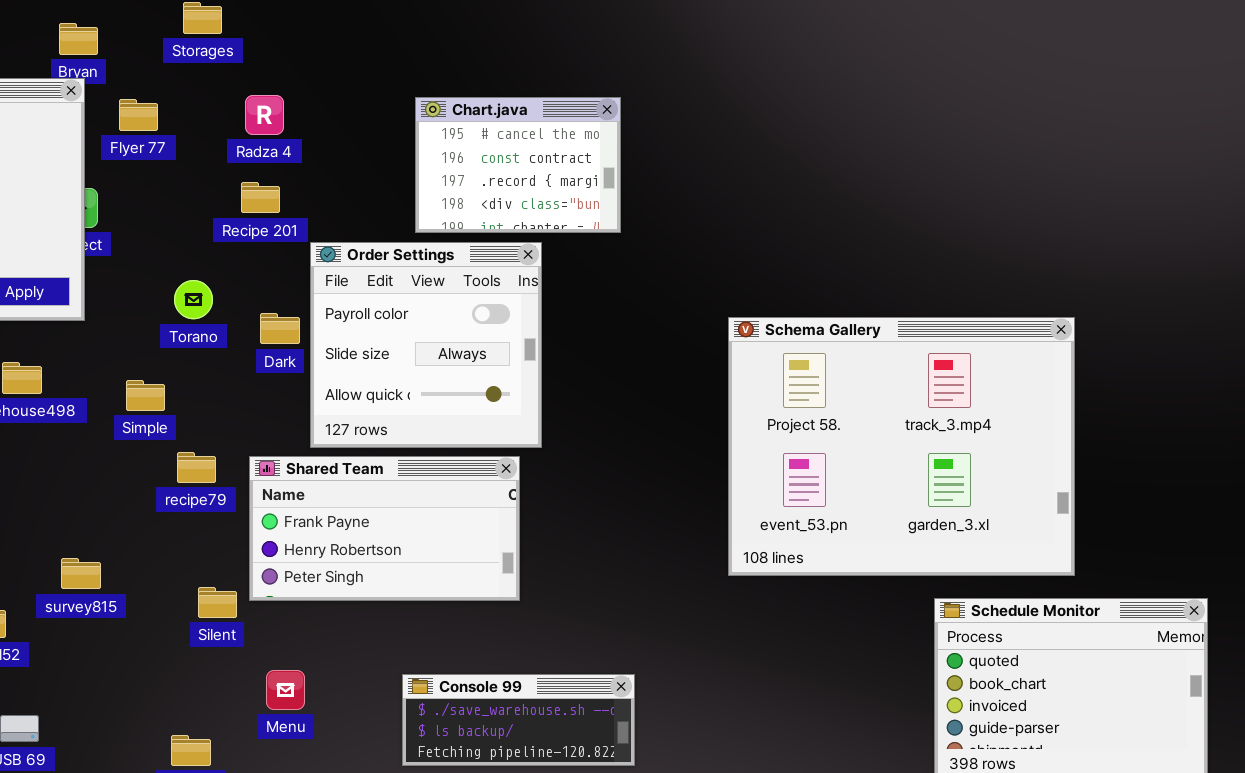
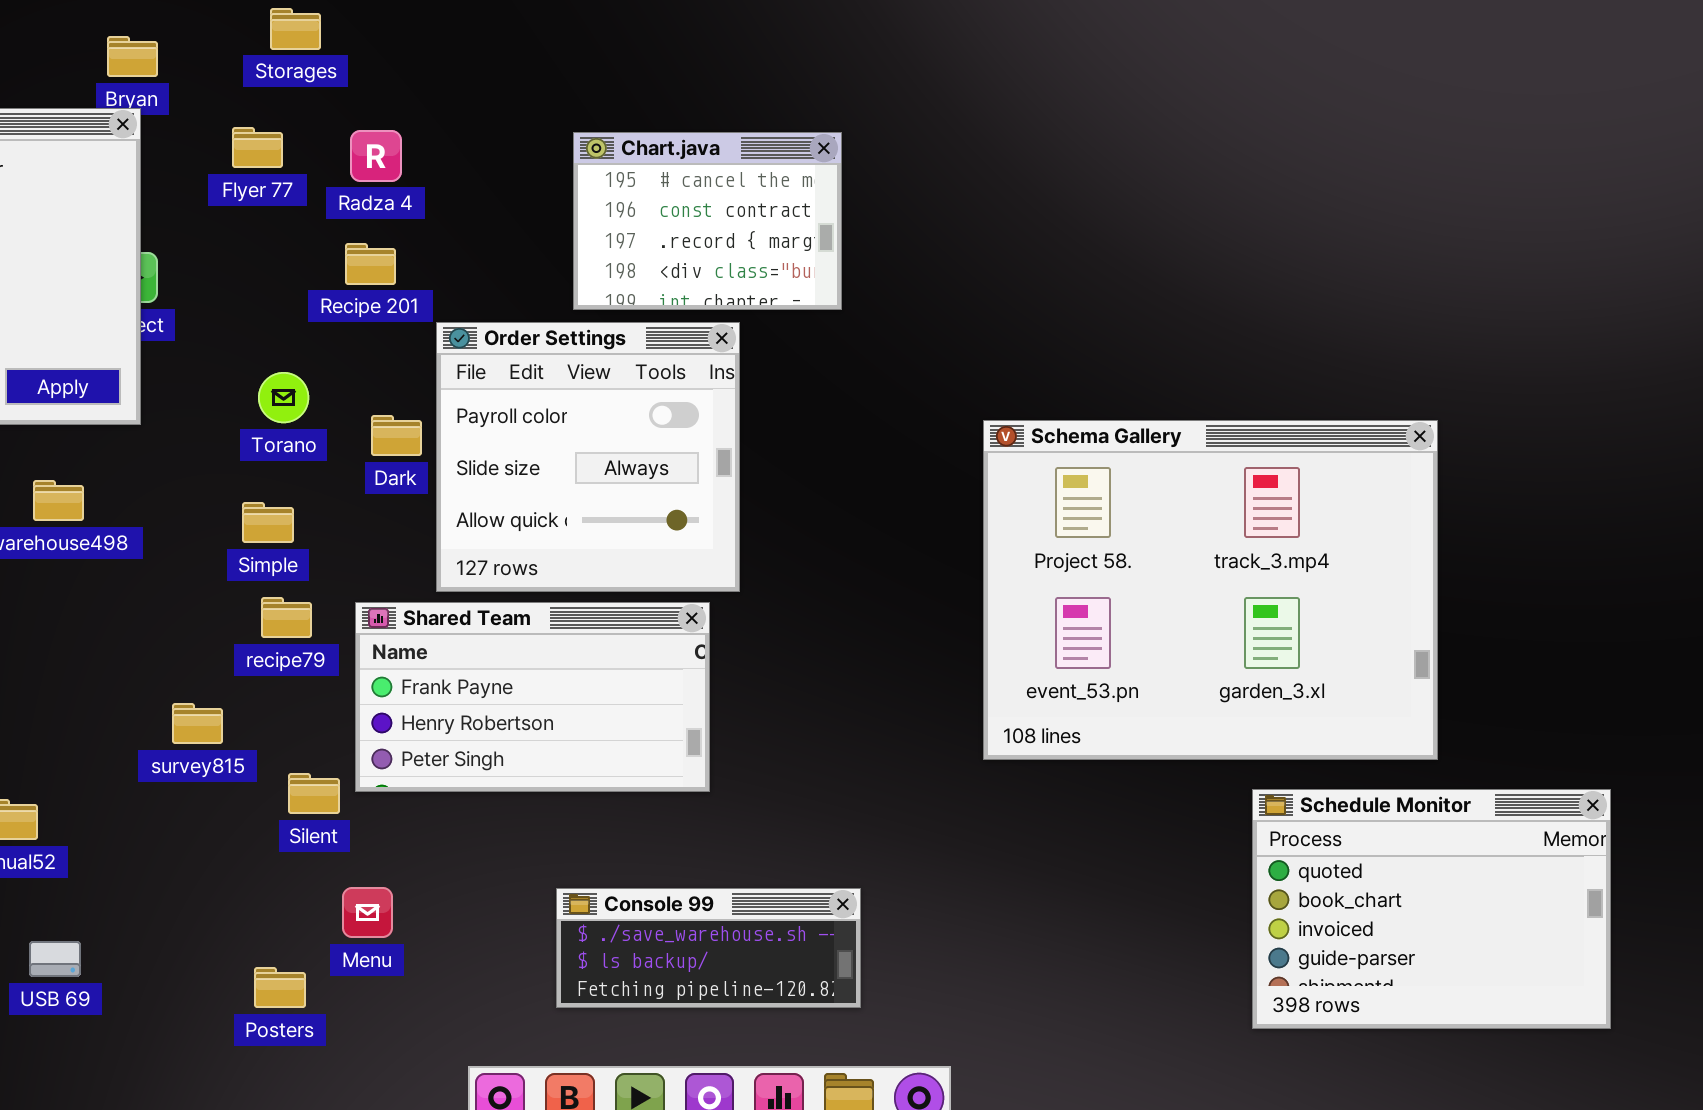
Flyer 77: [119,99,158,131] -> [232,127,283,168], moved
Simple: [126,380,165,411] -> [242,502,294,543], moved
survey815: [61,558,101,589] -> [172,703,223,744], moved
Menu: [266,670,305,710] -> [342,887,393,938], moved

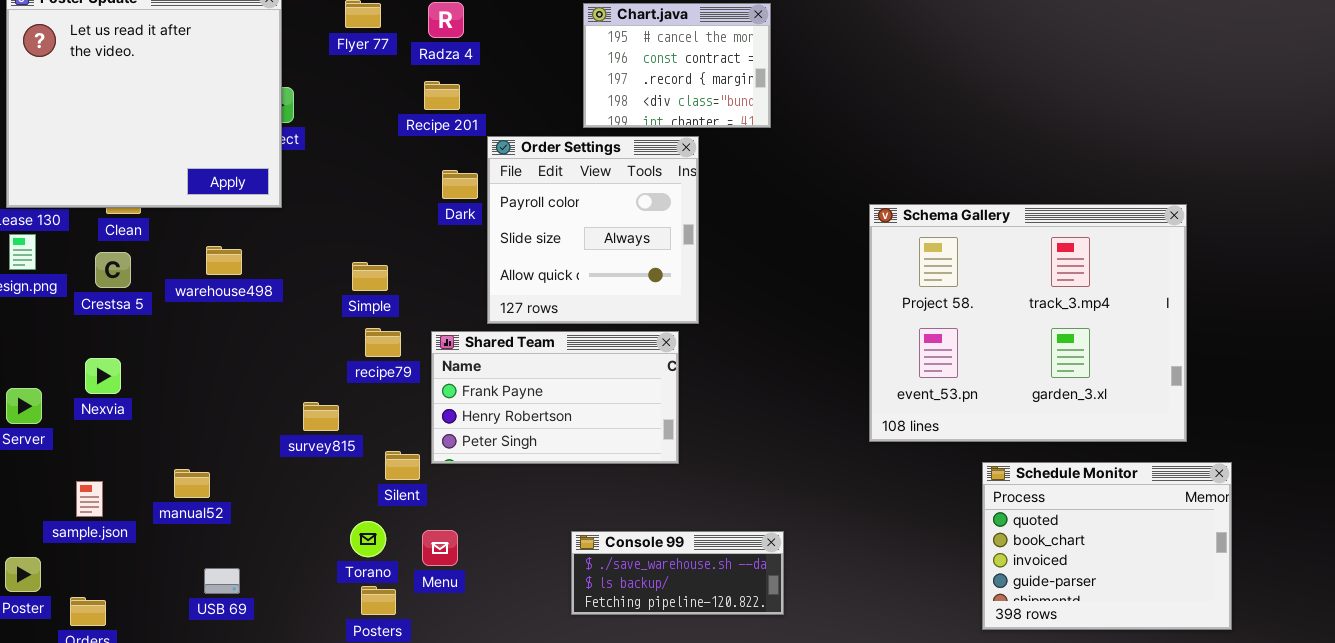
Torano: [258,372,309,423] -> [350,521,386,557], moved
Dark: [371,415,422,456] -> [442,170,478,199], moved
Schedule Monitor: [1252,789,1611,1029] -> [982,462,1232,630], moved

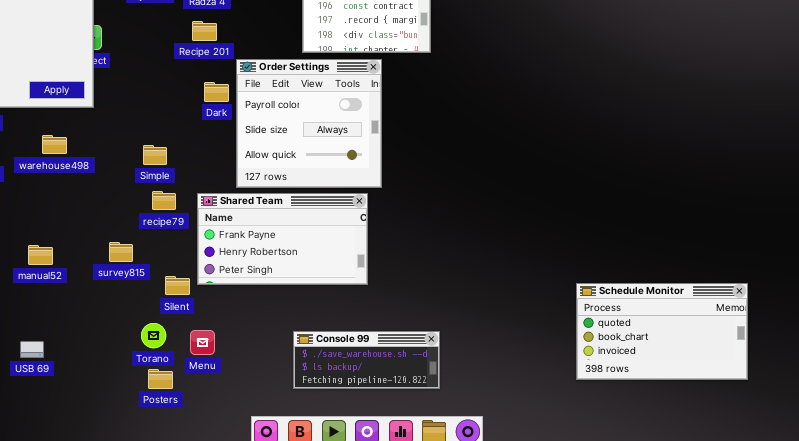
Schema Gallery: [869,204,1187,442] -> none, closed
Schedule Monitor: [982,462,1232,630] -> [576,283,748,380], resized
manual52: [174,469,210,498] -> [28,245,53,265], moved
USB 69: [204,568,240,594] -> [20,341,44,358], moved

